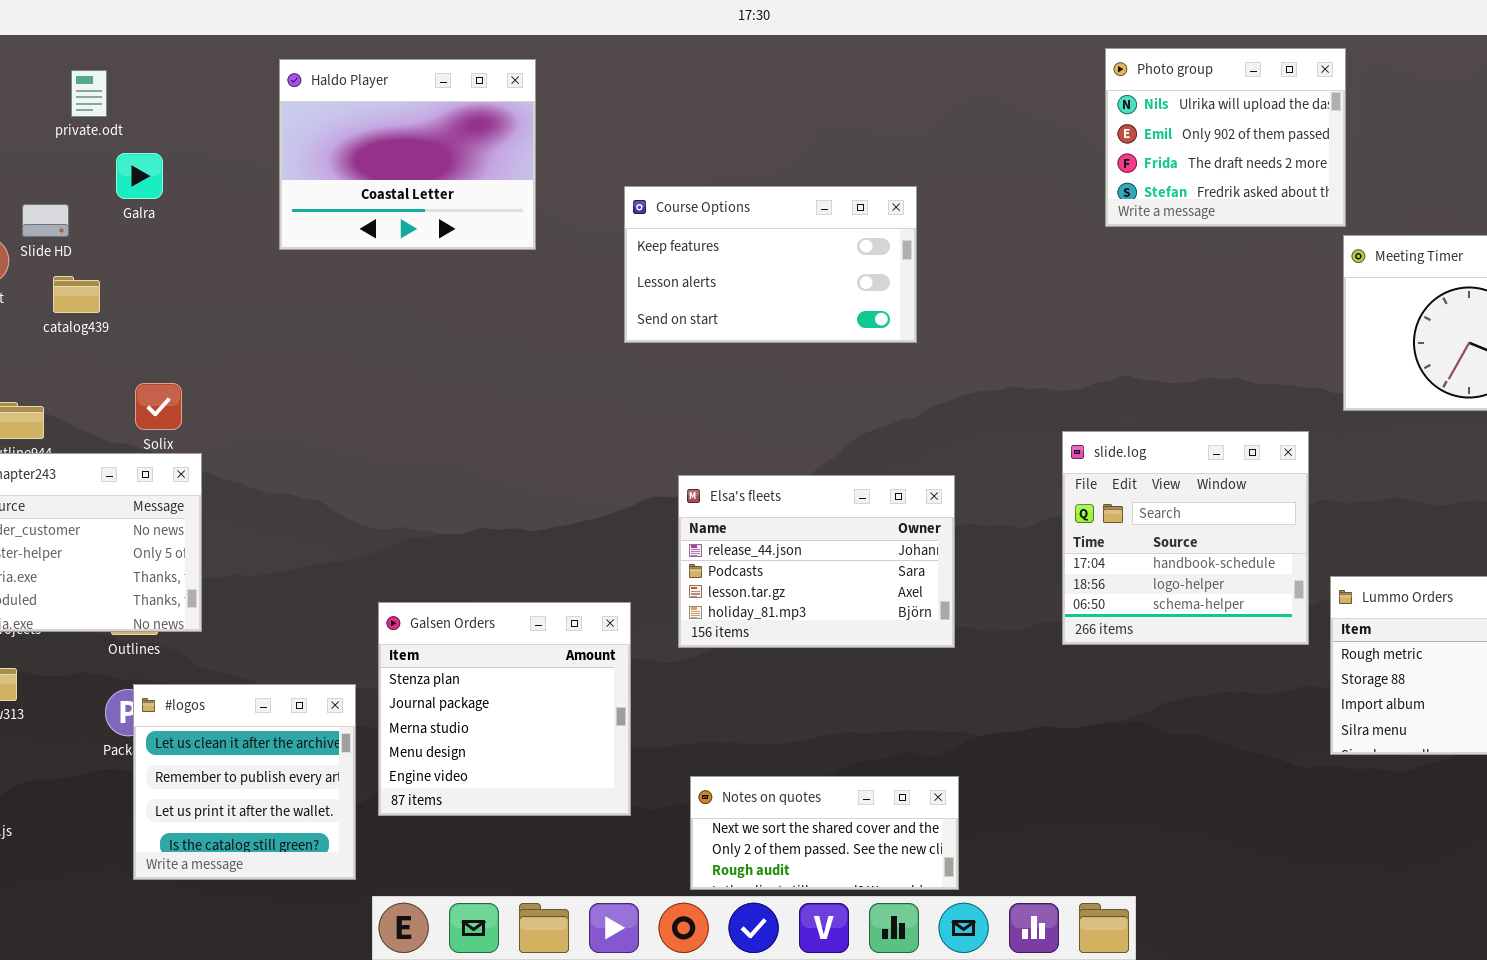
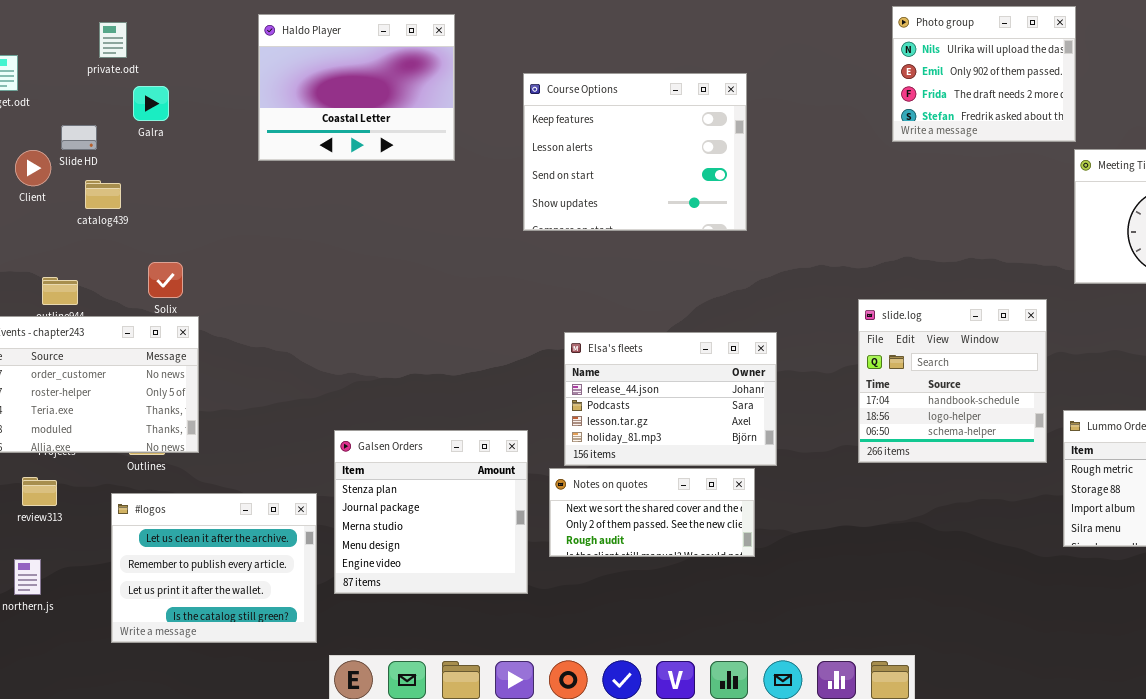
Course Options: [624,186,917,343] -> [523,73,747,231], resized
#logos: [133,684,356,880] -> [111,493,317,643], resized
Notes on quotes: [690,776,959,890] -> [549,468,755,557], moved

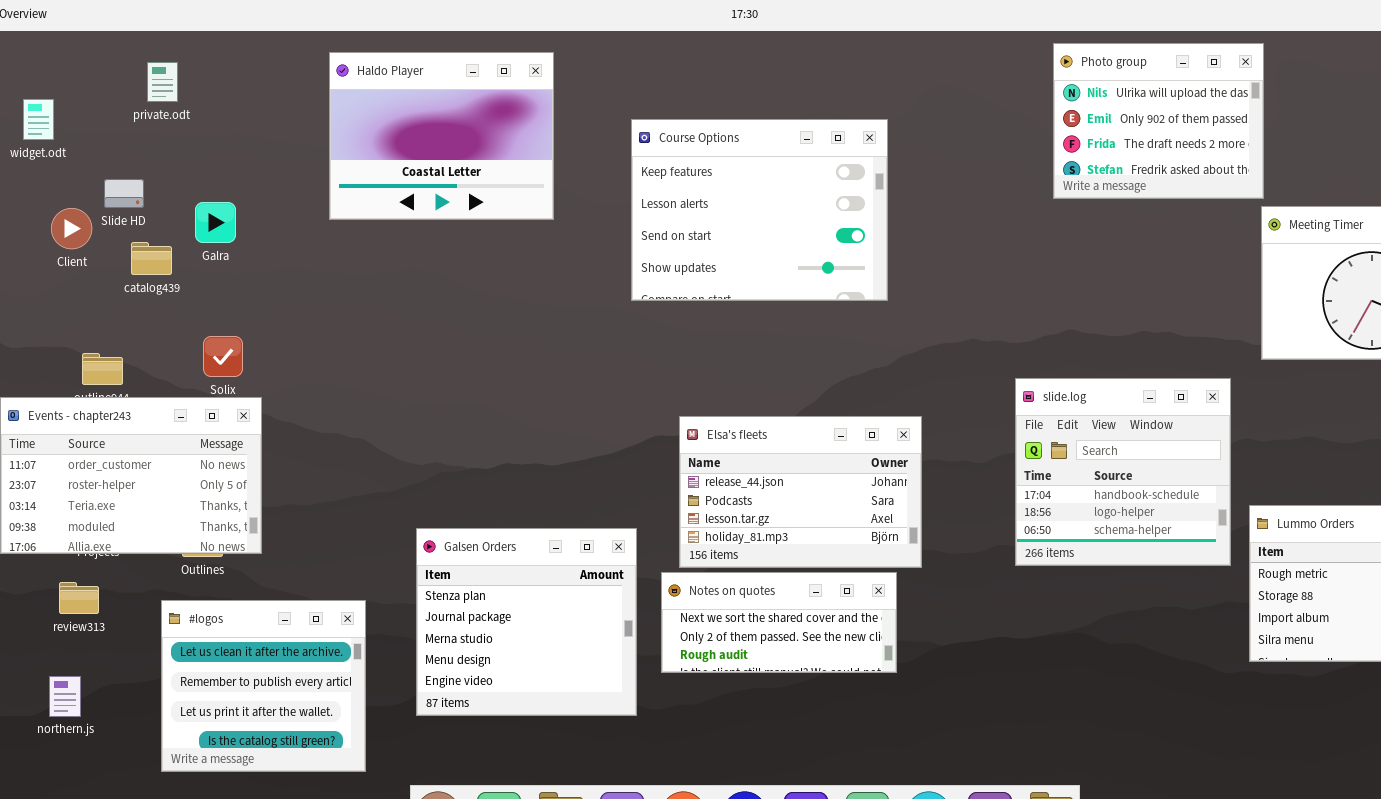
Galra: [133,86,169,121] -> [195,202,236,243], moved
#logos: [111,493,317,643] -> [161,600,366,772], resized

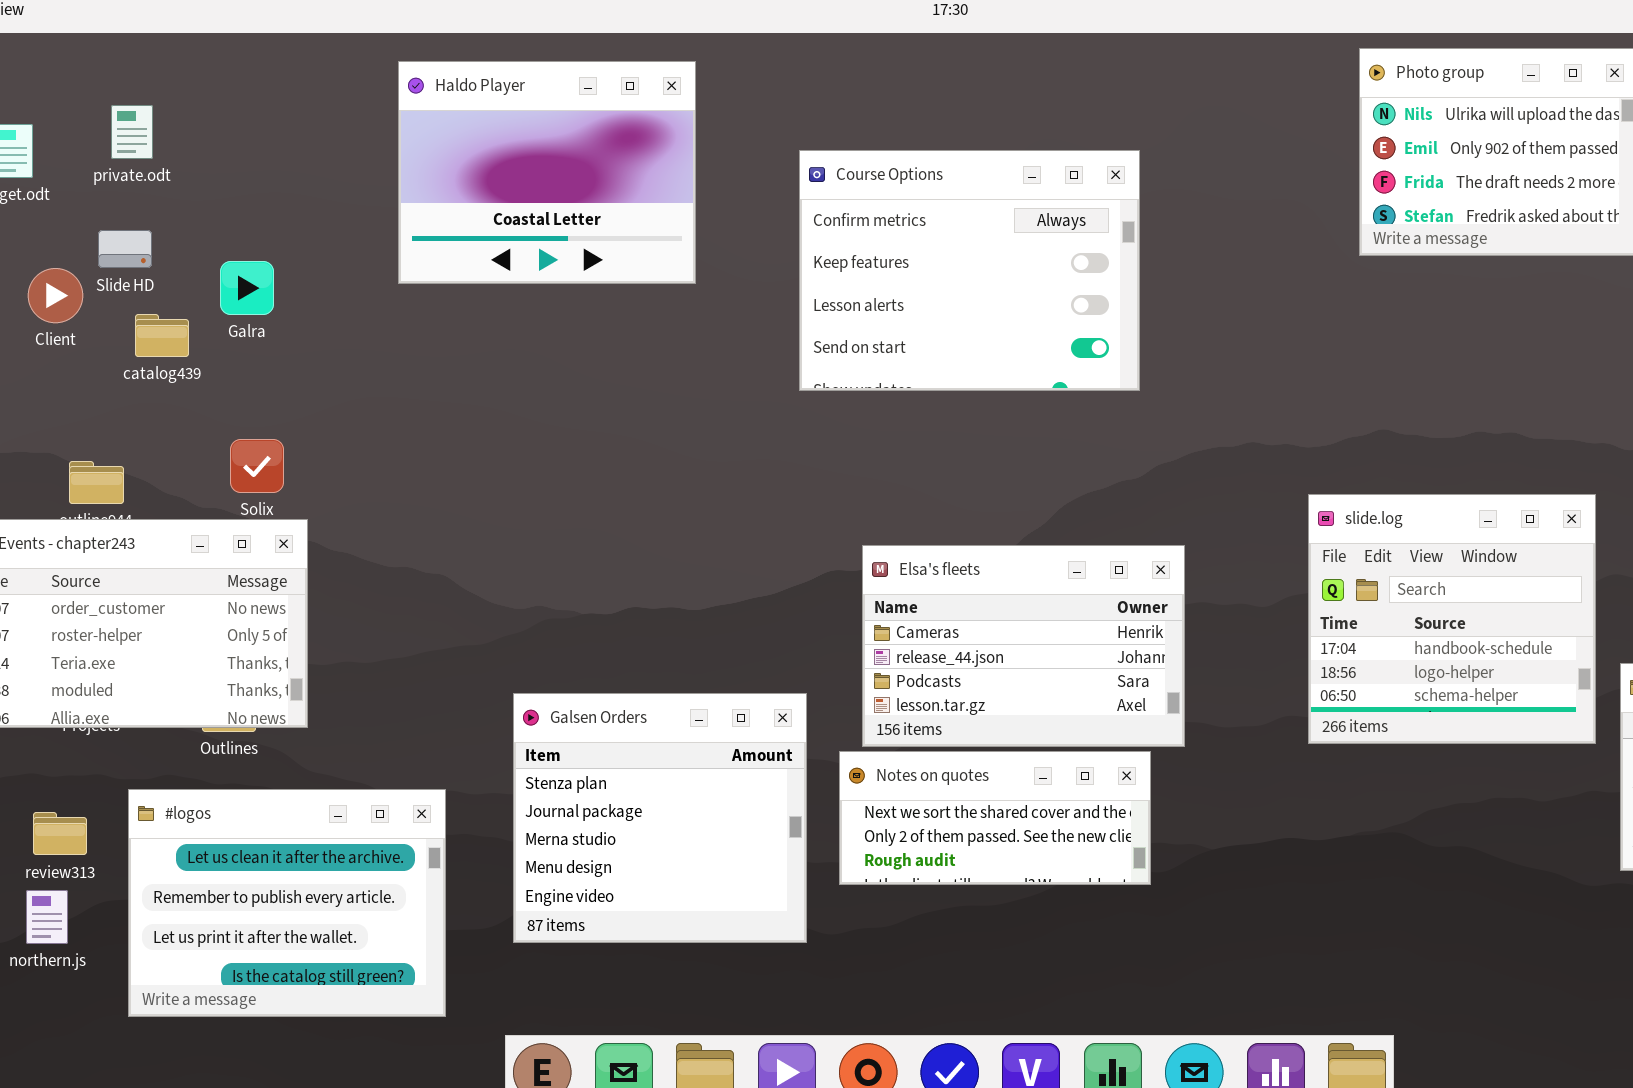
private.odt: [147,62,178,102] -> [111,105,153,159], moved
Course Options: [631,119,888,301] -> [799,150,1140,391], scrolled up 1 row
Elsa's fleets: [679,416,922,568] -> [862,545,1185,747], scrolled up 1 row
review313: [59,582,99,614] -> [33,812,87,855], moved
#logos: [161,600,366,772] -> [128,789,446,1017], resized

